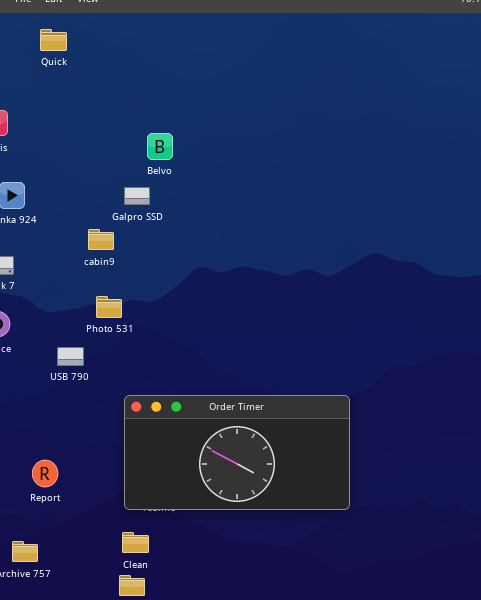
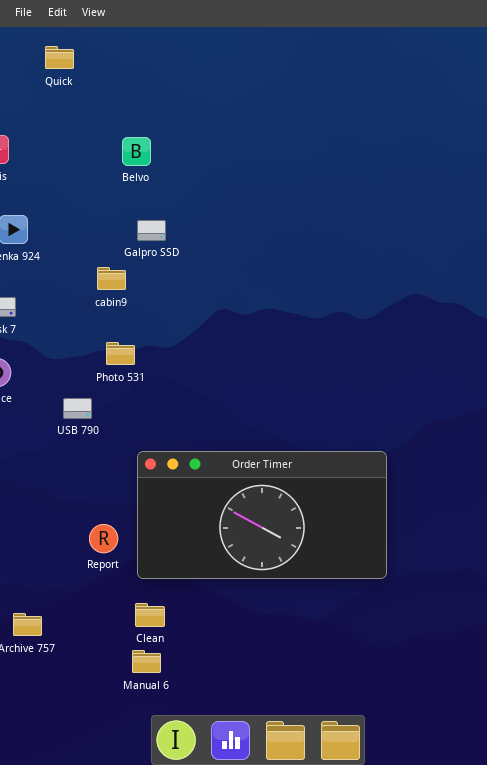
Belvo: [147,133,173,160] -> [122,137,151,166], moved
Report: [32,460,58,487] -> [89,524,118,553], moved

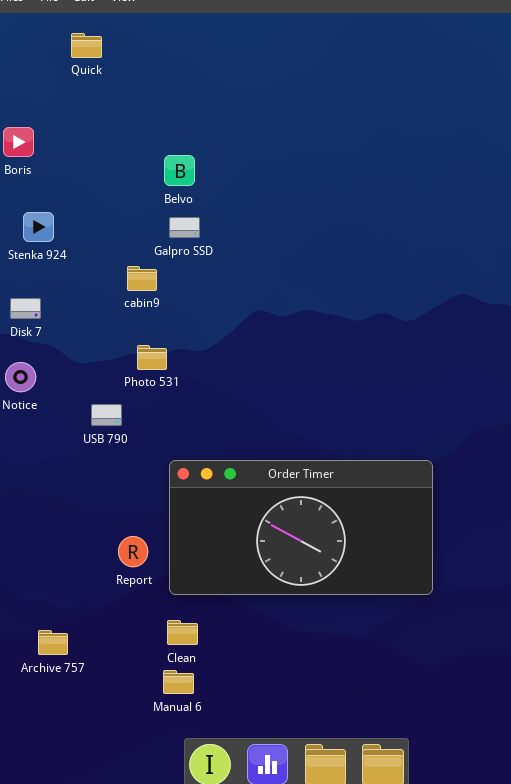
Belvo: [122,137,151,166] -> [164,155,195,186], moved

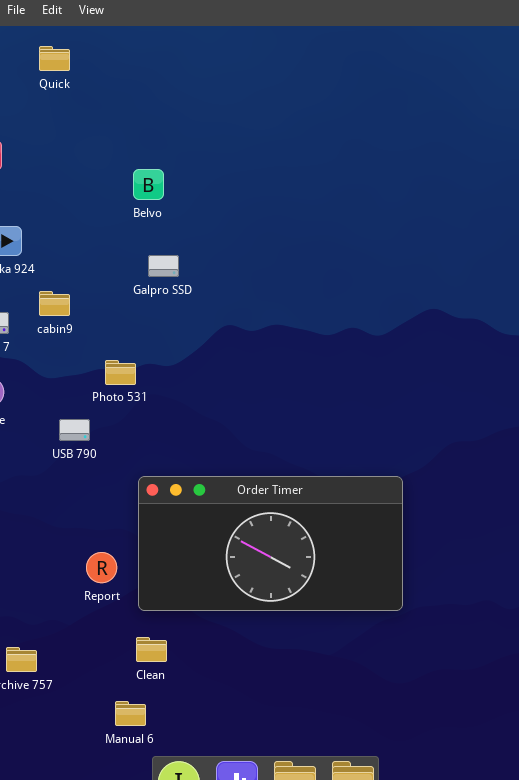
Galpro SSD: [169,217,200,238] -> [148,255,179,277], moved
cabin9: [127,266,157,291] -> [39,291,70,316], moved
Manual 6: [163,670,194,694] -> [115,701,146,726], moved

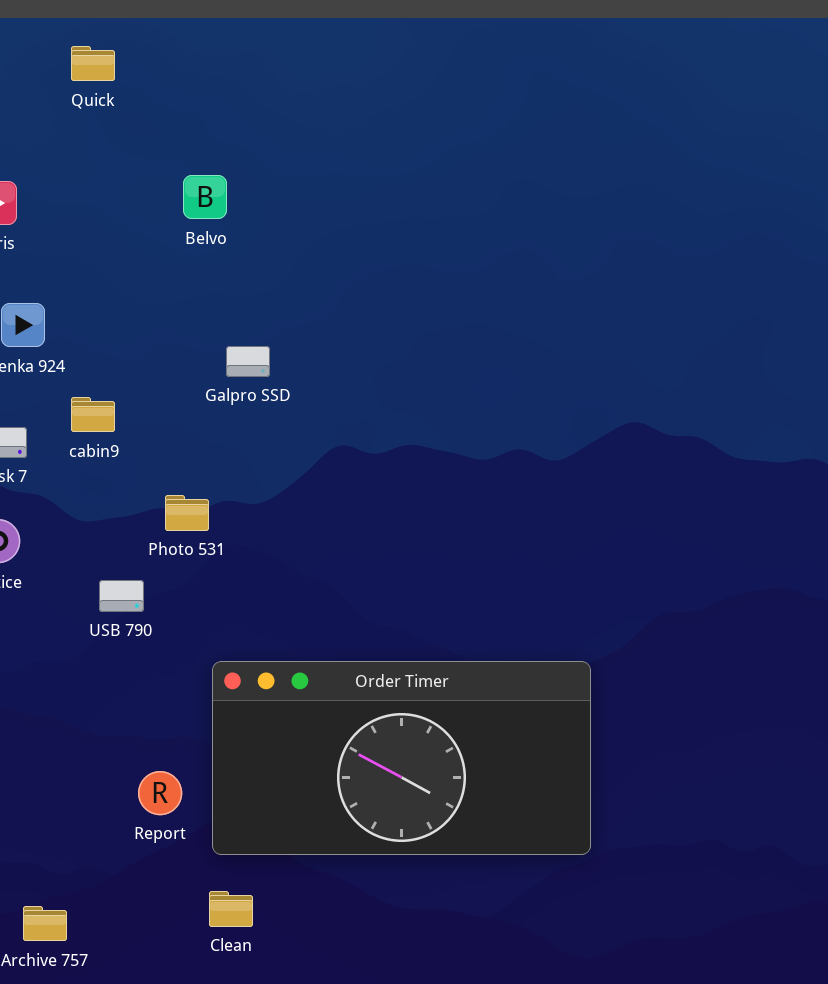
Belvo: [133,169,164,200] -> [183,175,227,219], moved

